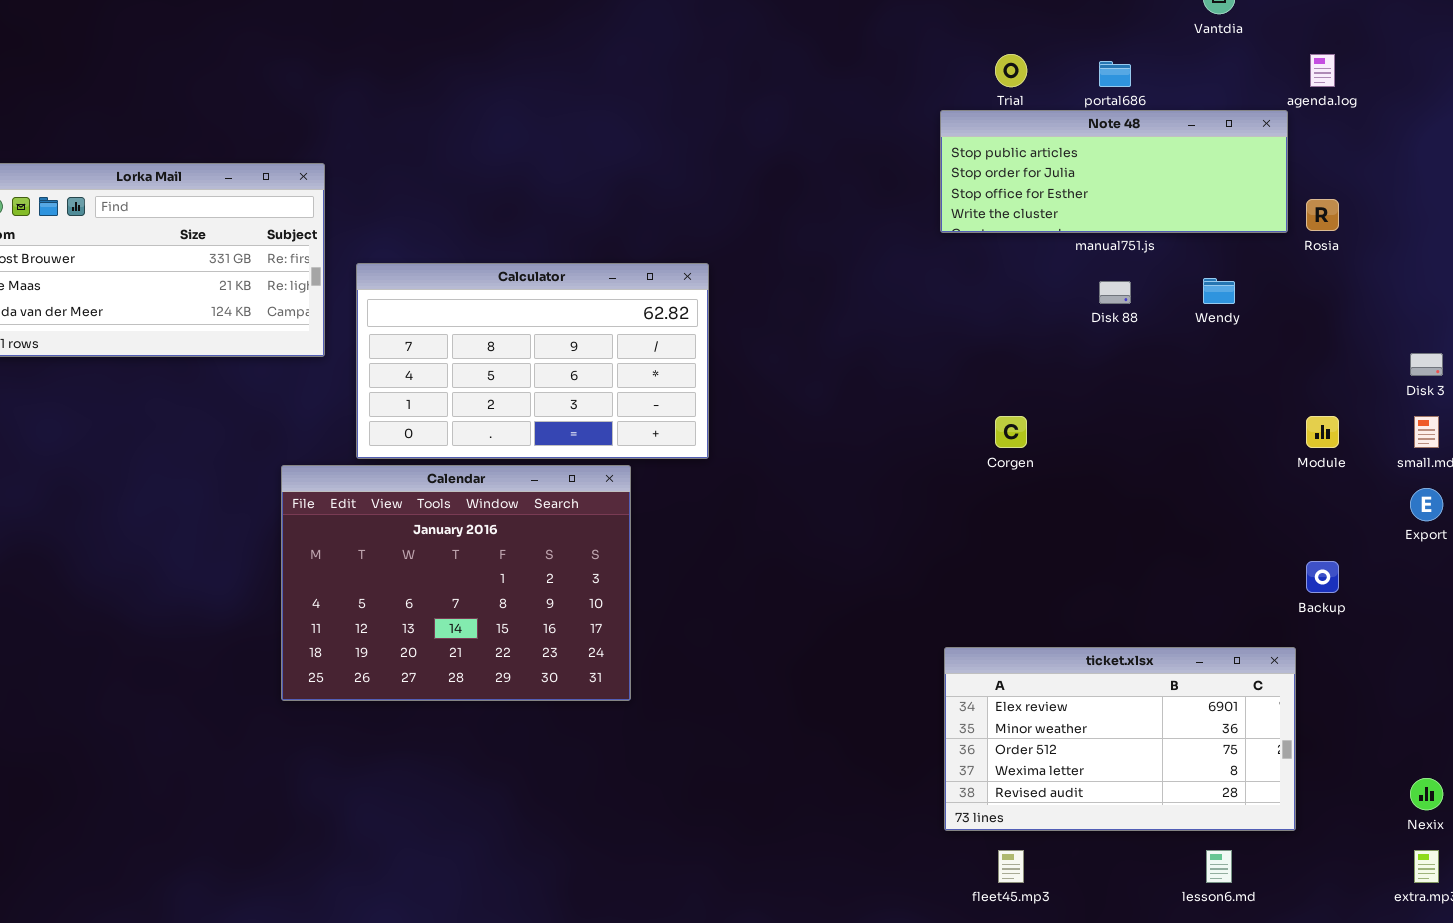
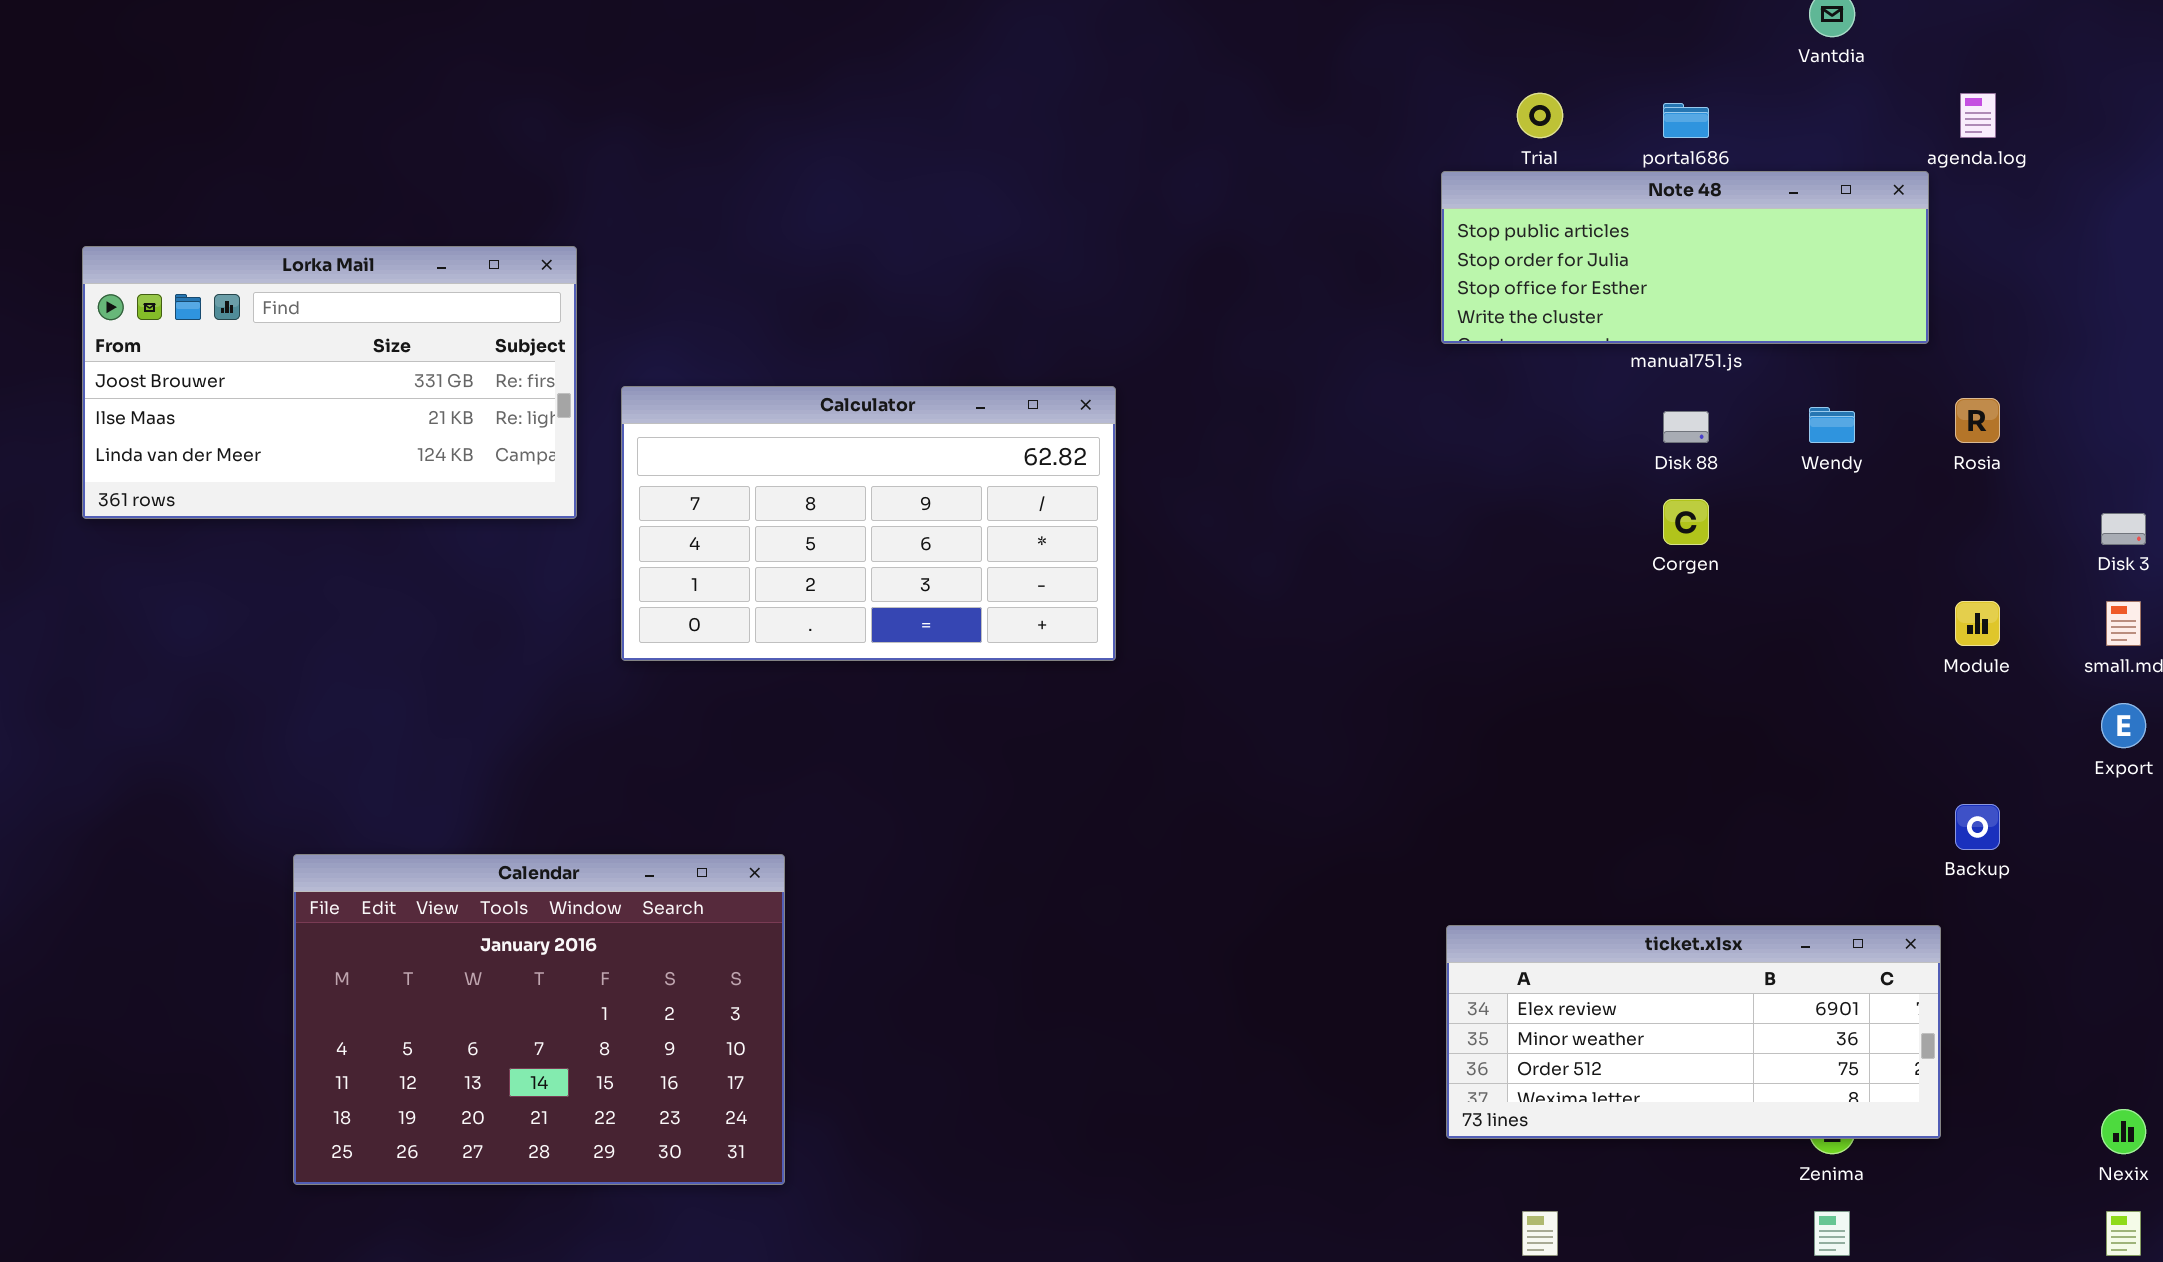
Rosia: [1306,199,1339,231] -> [1955,398,2000,443], moved
Corgen: [995,416,1027,448] -> [1663,499,1709,545], moved
Calendar: [281,465,631,701] -> [293,854,785,1185], moved
ticket.xlsx: [944,647,1296,831] -> [1446,925,1941,1139], resized

